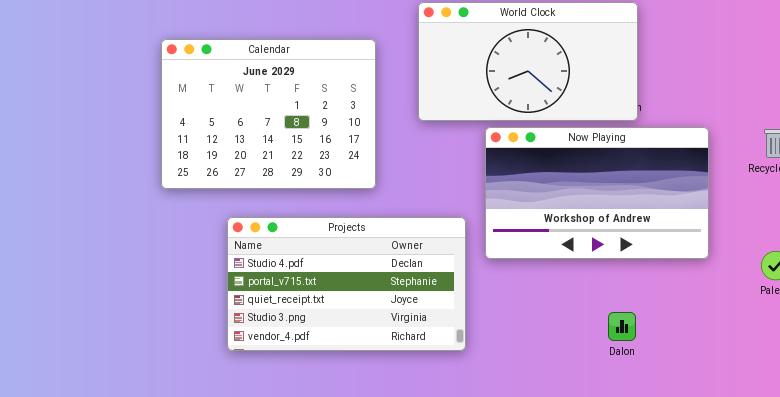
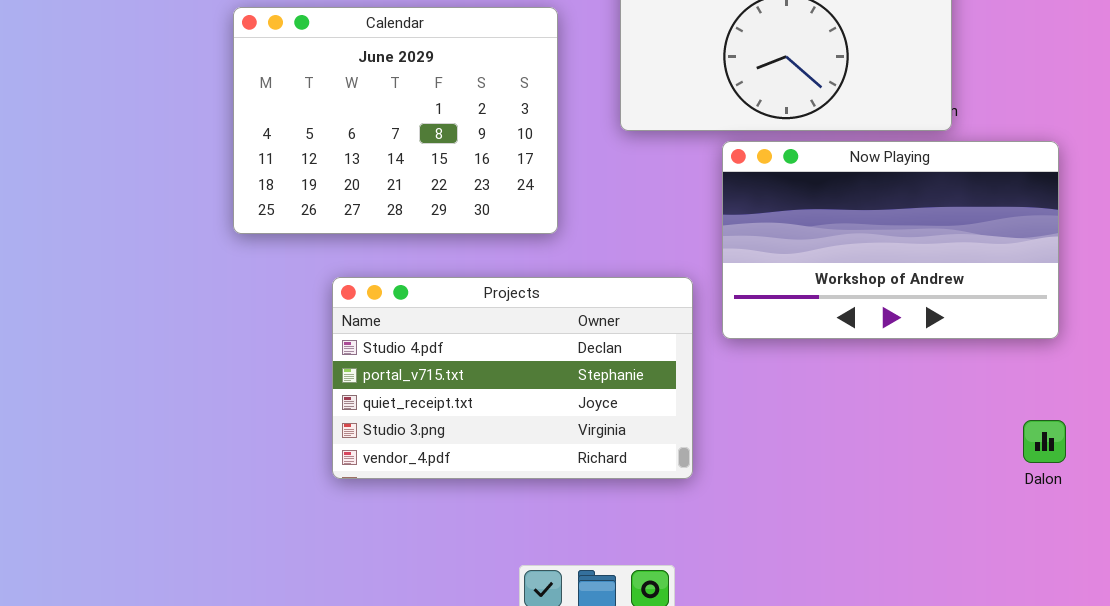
Dalon: [608,312,636,341] -> [1023,420,1066,463], moved

